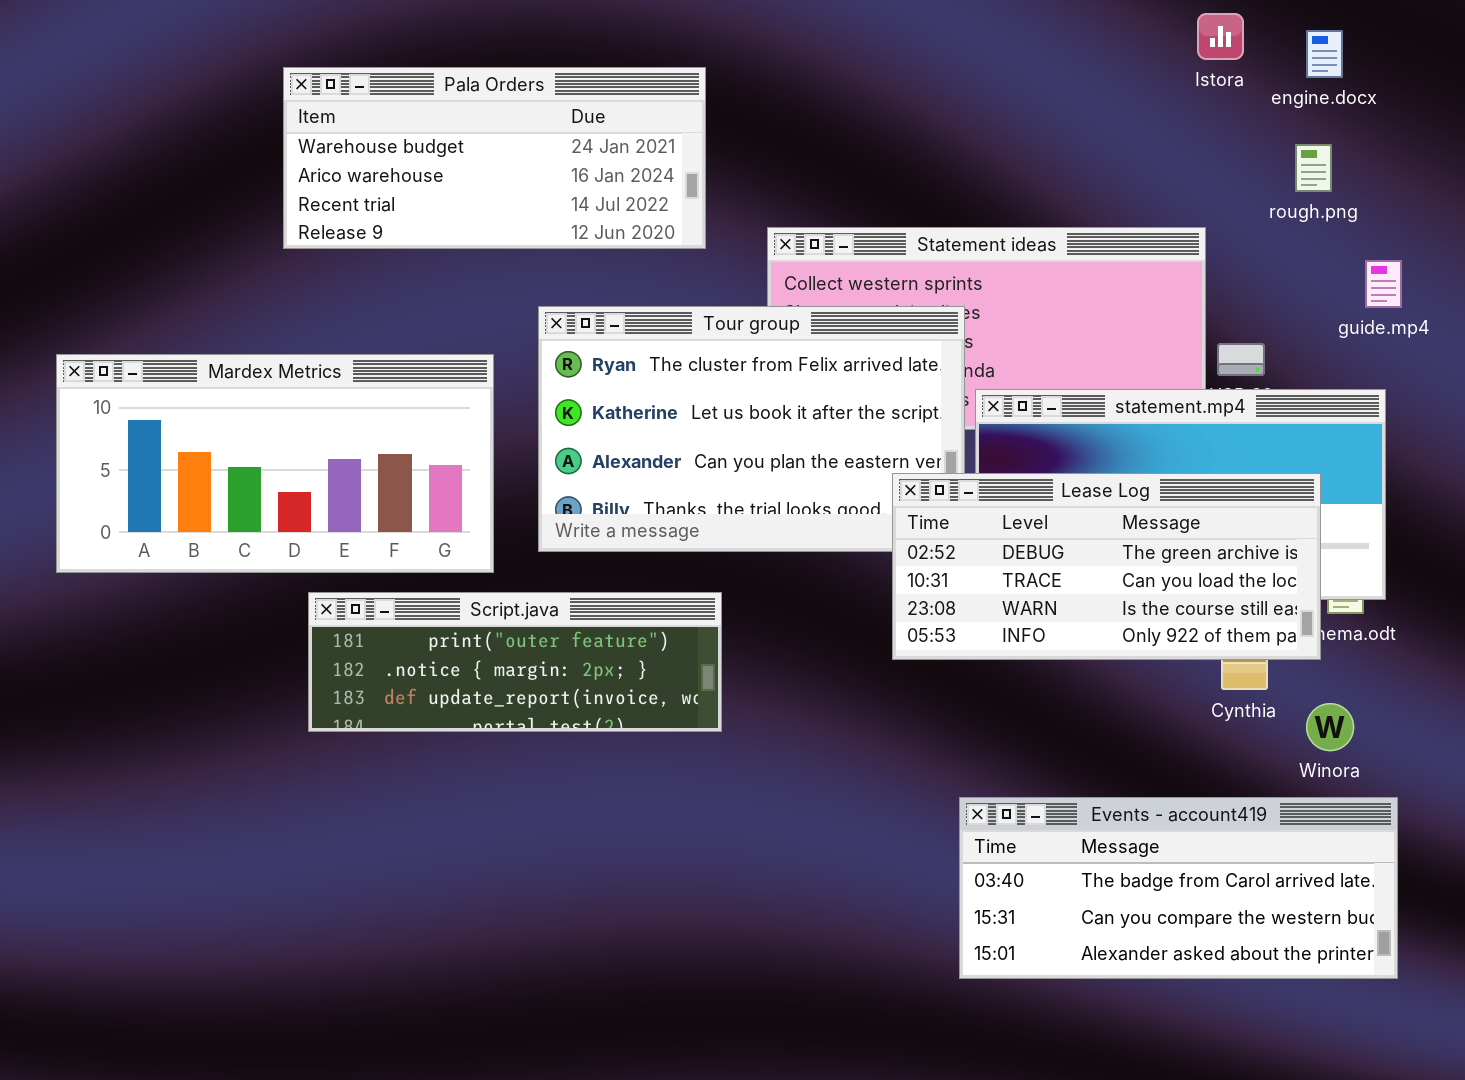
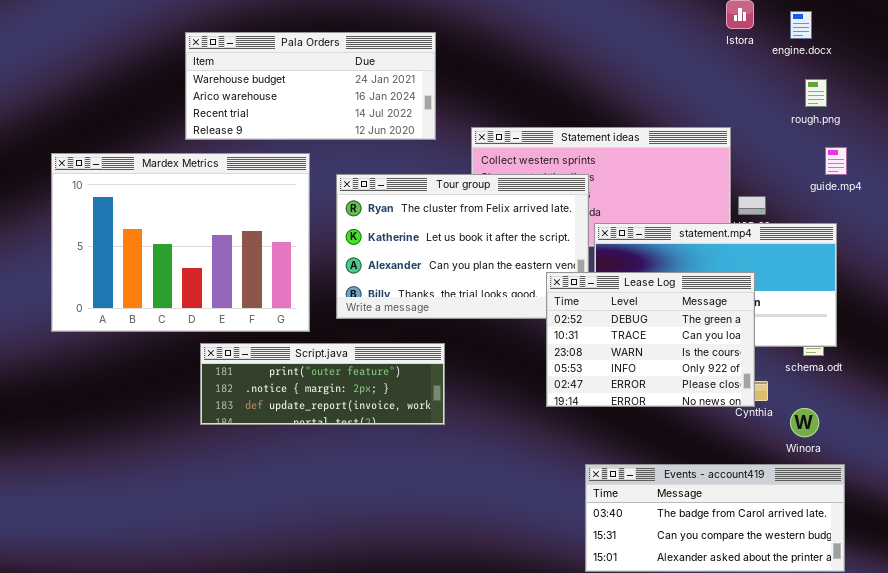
rough.png: [1295,144,1332,192] -> [805,79,827,107], moved
Mardex Metrics: [56,354,494,573] -> [51,153,310,332], resized
Lease Log: [892,473,1321,660] -> [546,272,755,407], resized

